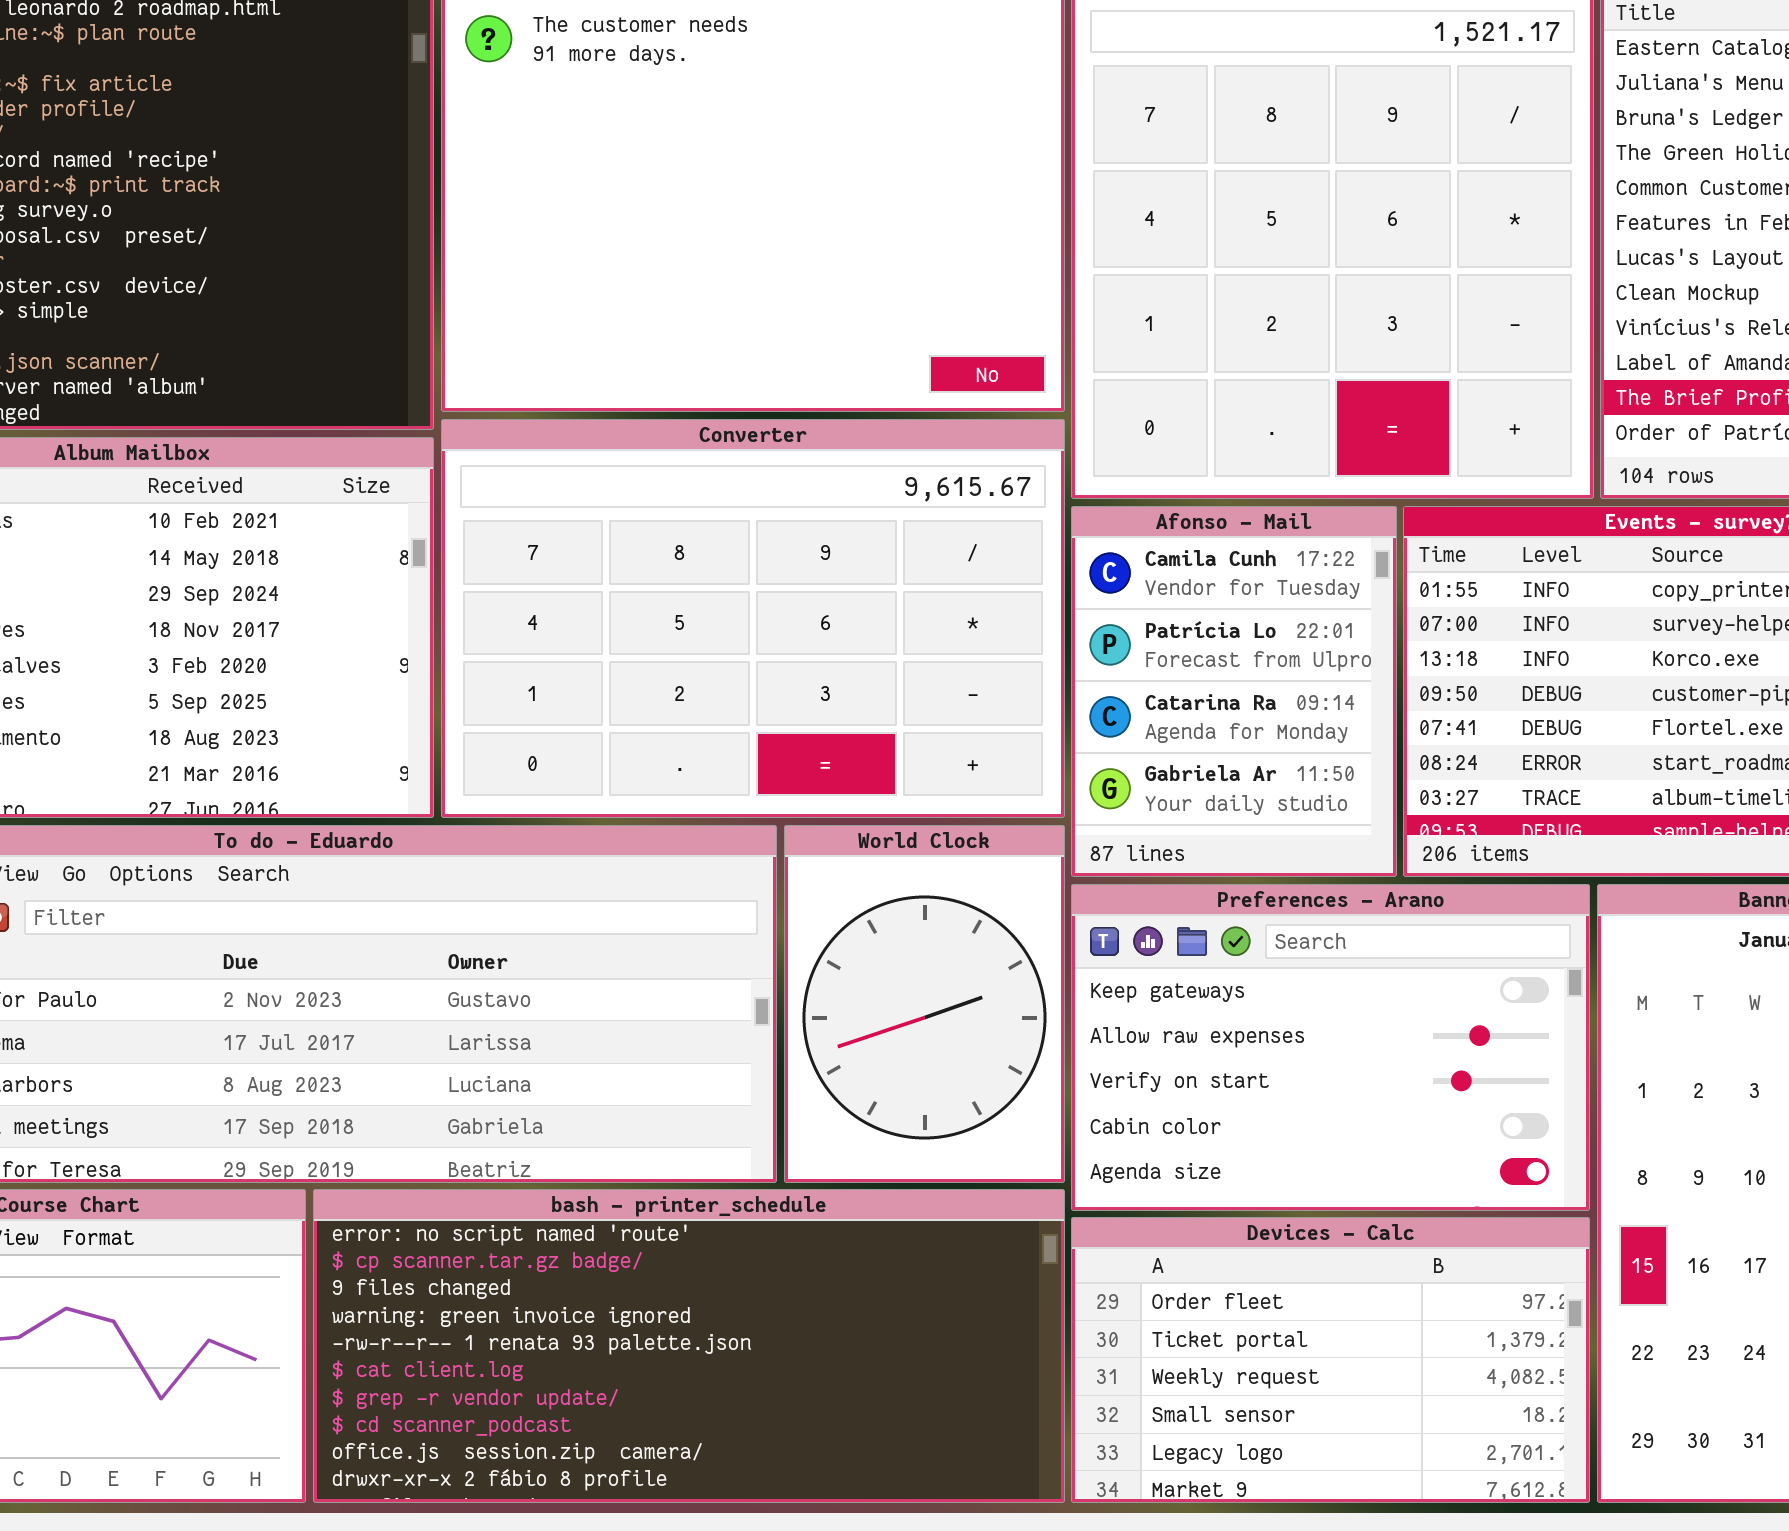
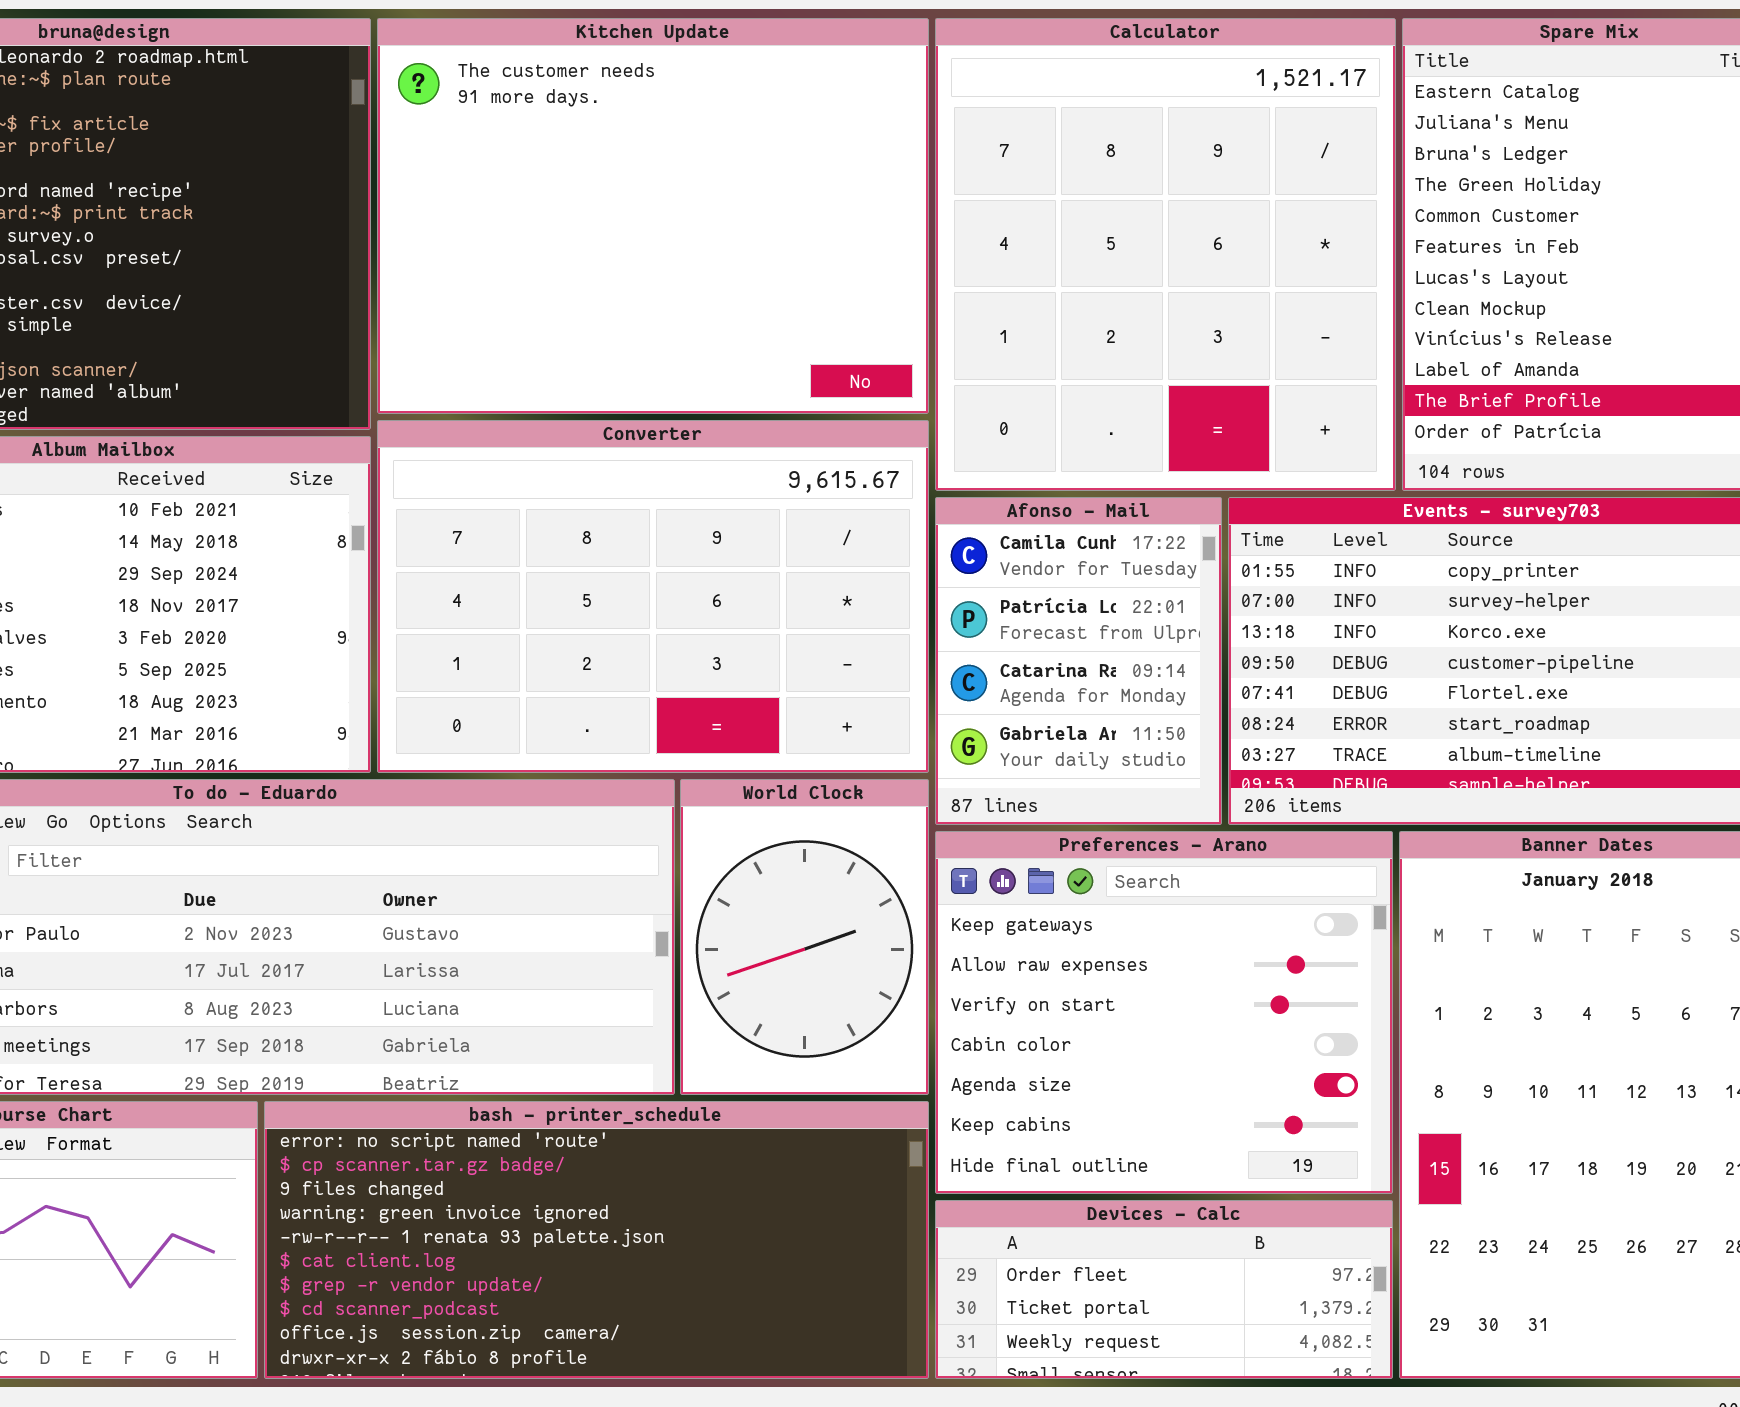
Preferences - Arano: [1071,884,1590,1211] -> [935,831,1393,1194], resized
Devices - Calc: [1071,1217,1590,1503] -> [935,1200,1393,1379], resized

